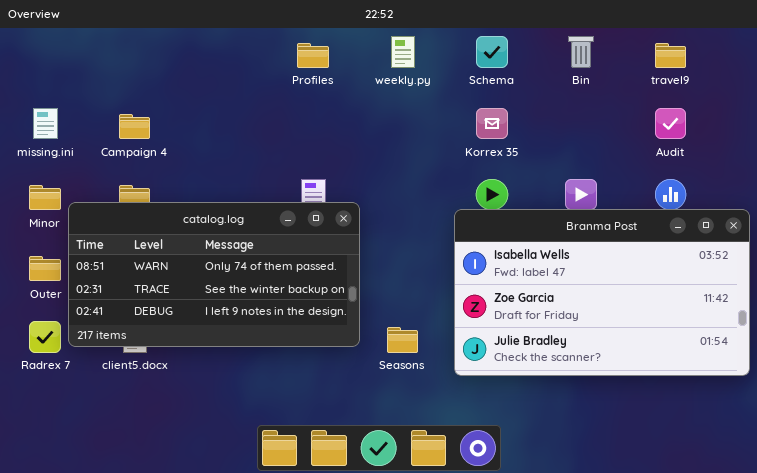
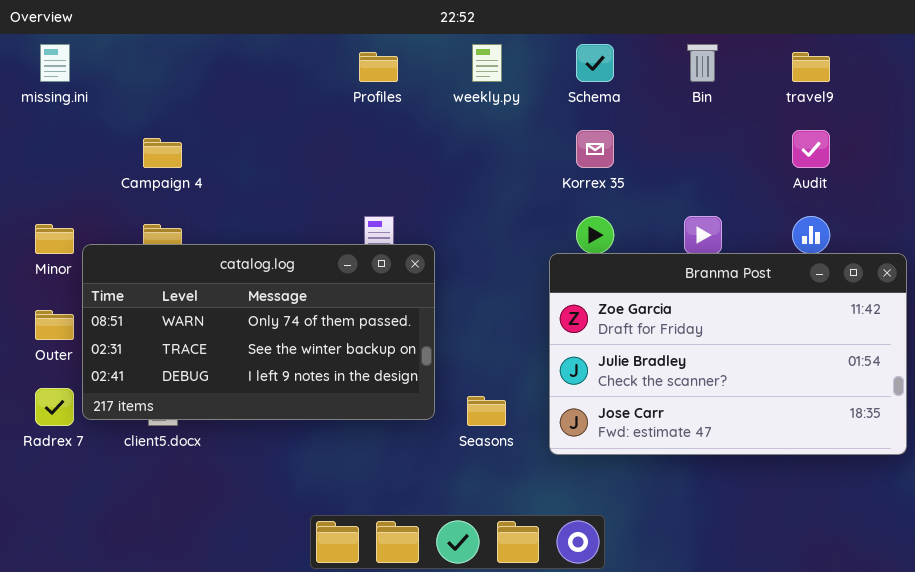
missing.ini: [33,108,58,139] -> [40,44,70,82], moved
Branma Post: [454,209,750,376] -> [549,253,907,455], scrolled down 1 row

